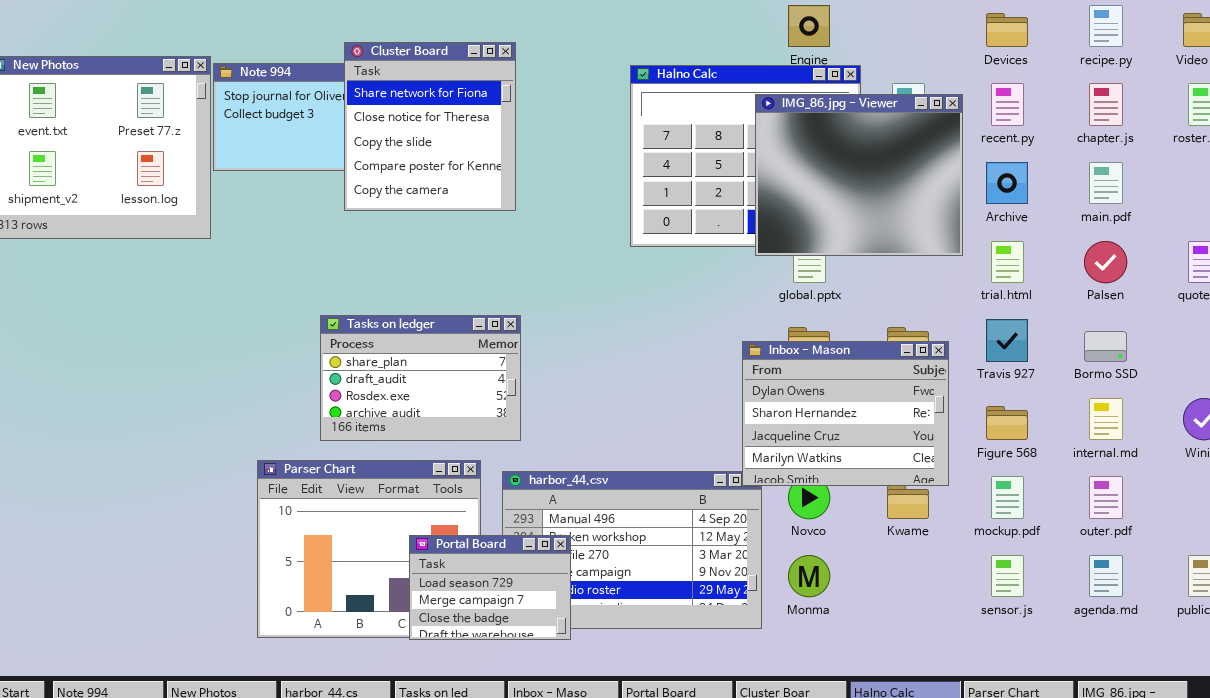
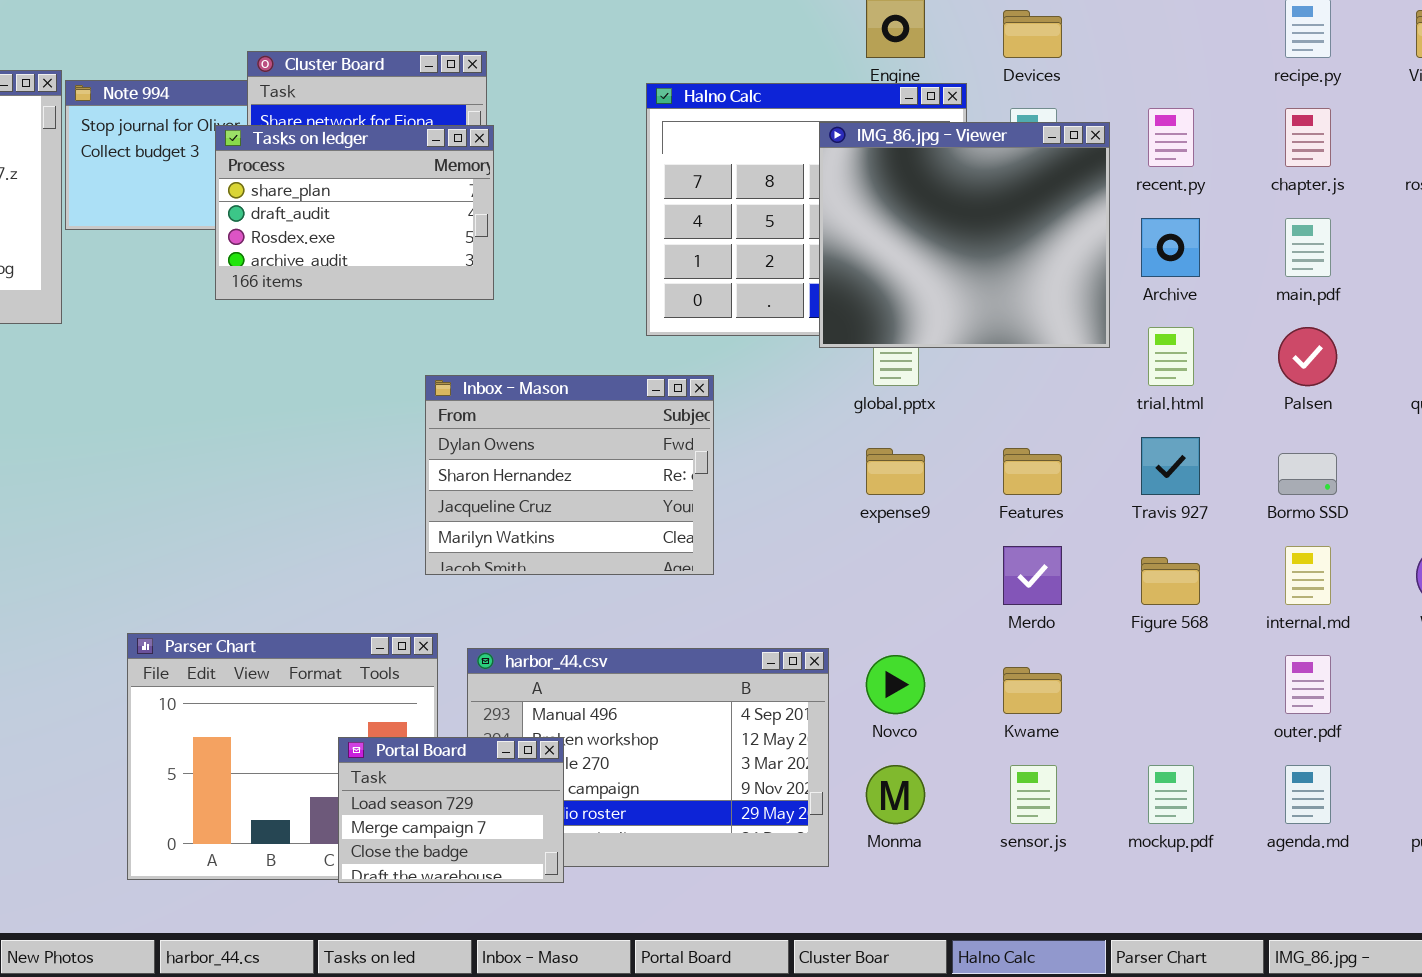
Devices: [986,13,1028,47] -> [1003,10,1062,58], moved
Tasks on ledger: [320,315,521,441] -> [215,125,494,300], moved
Inbox - Mason: [742,341,949,486] -> [425,375,714,575], moved
mockup.pdf: [991,476,1024,519] -> [1148,765,1194,824], moved
sensor.js: [991,555,1024,597] -> [1010,765,1057,824], moved

